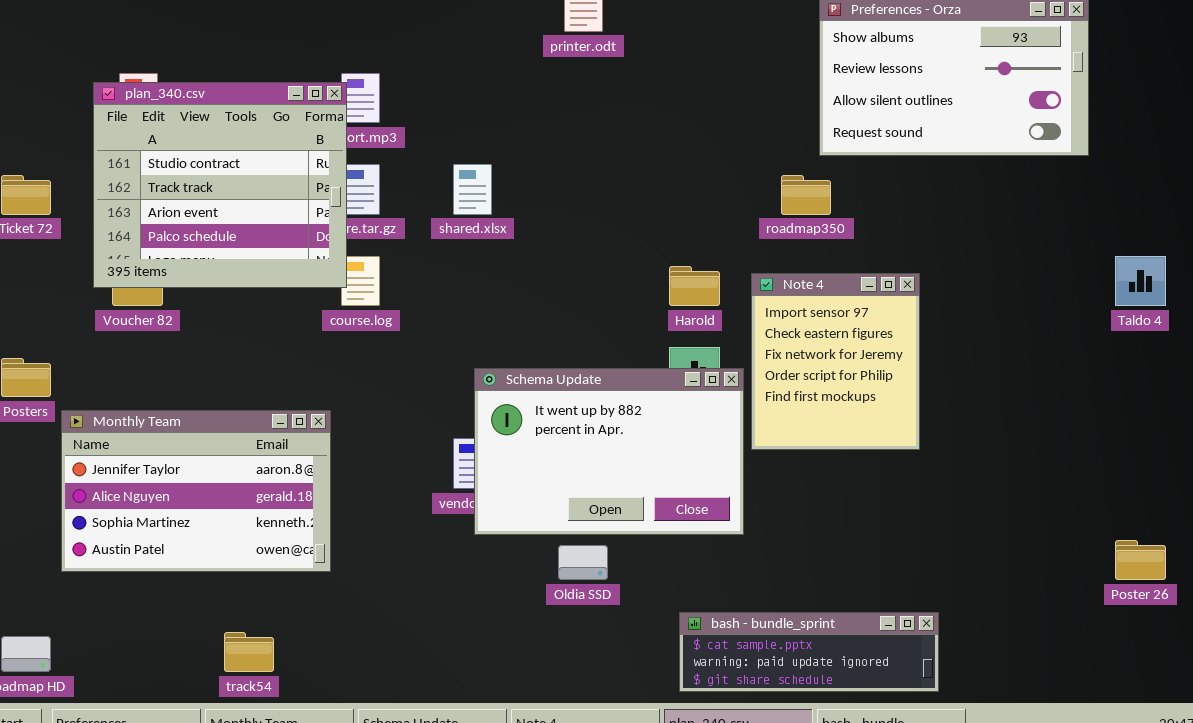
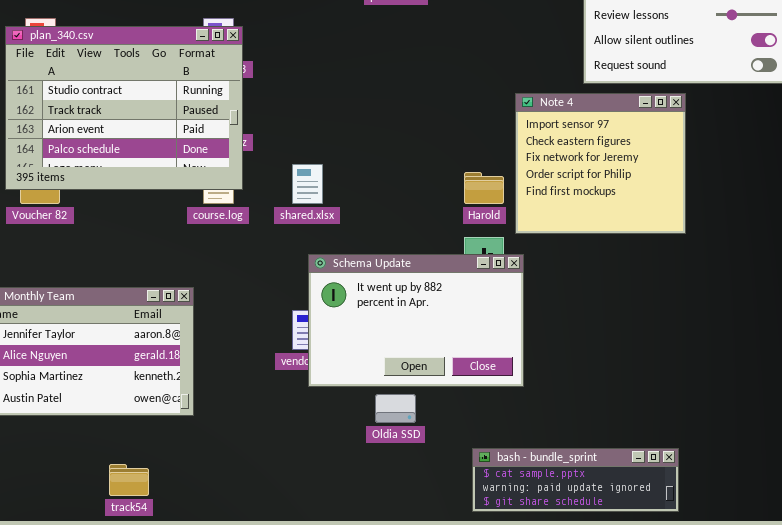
plan_340.csv: [93,82,347,288] -> [5,26,243,190], resized
shared.xlsx: [453,164,492,215] -> [292,164,323,204], moved
Note 4: [751,273,920,450] -> [515,93,686,234], moved, resized

